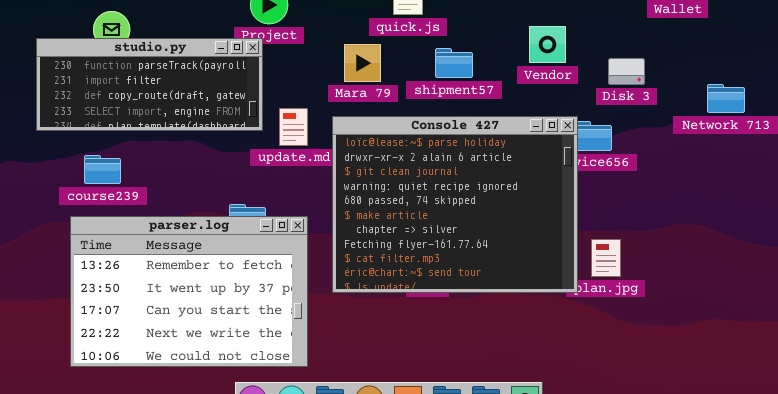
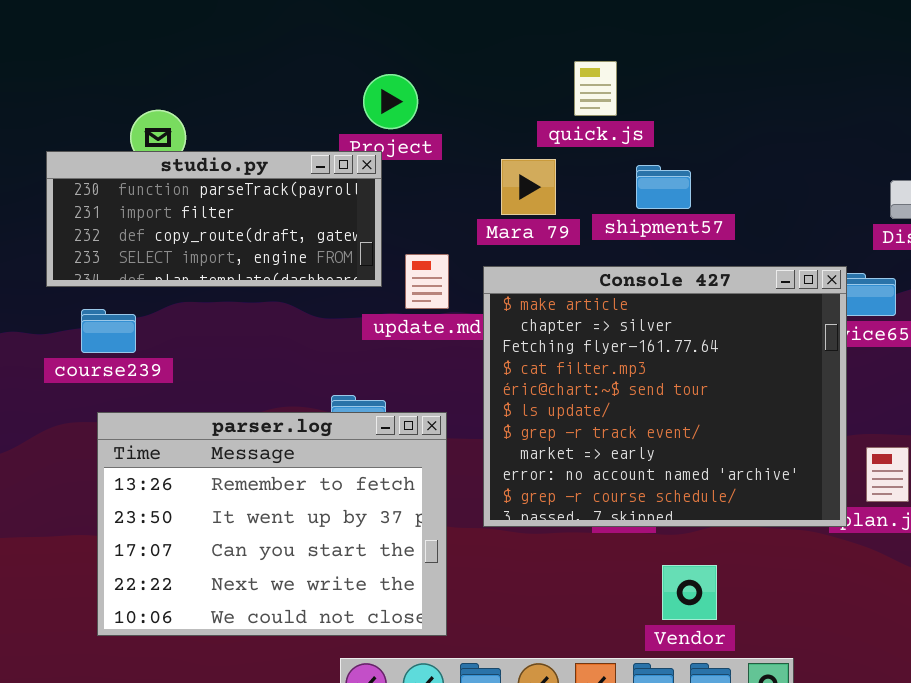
Vendor: [529,26,566,63] -> [662,565,717,620], moved
Console 427: [332,116,578,293] -> [483,266,847,527], scrolled down 5 rows
course239: [84,155,121,184] -> [81,309,136,353], moved

